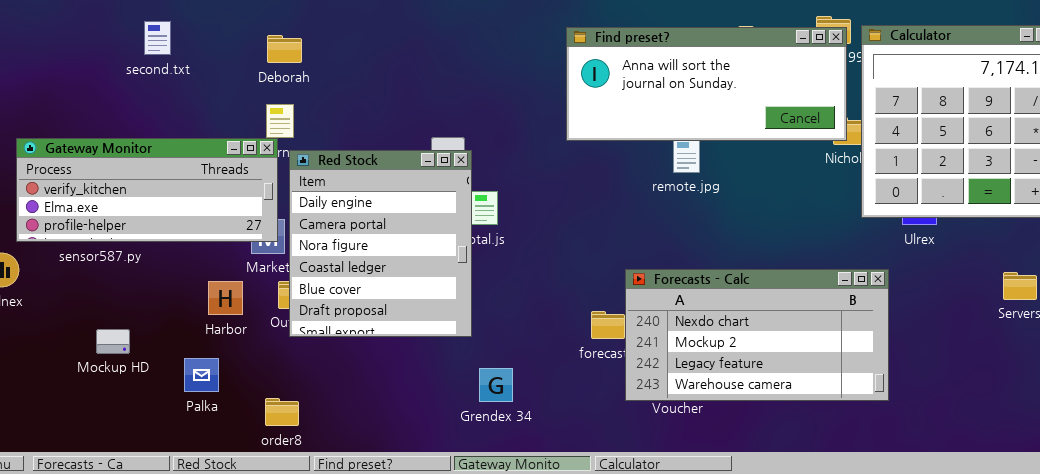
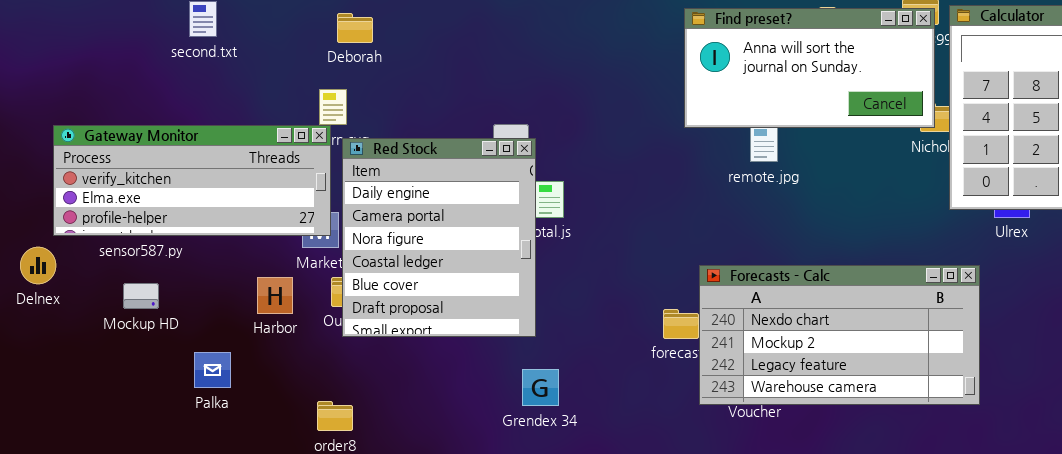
Find preset?: [566,27,847,141] -> [684,8,935,128], resized
Deborah: [267,35,302,63] -> [337,13,373,43], moved
Mockup HD: [96,329,130,354] -> [123,283,159,309], moved
Palka: [184,358,219,392] -> [194,352,231,388], moved
Grendex 34: [479,368,513,402] -> [522,369,559,406], moved

